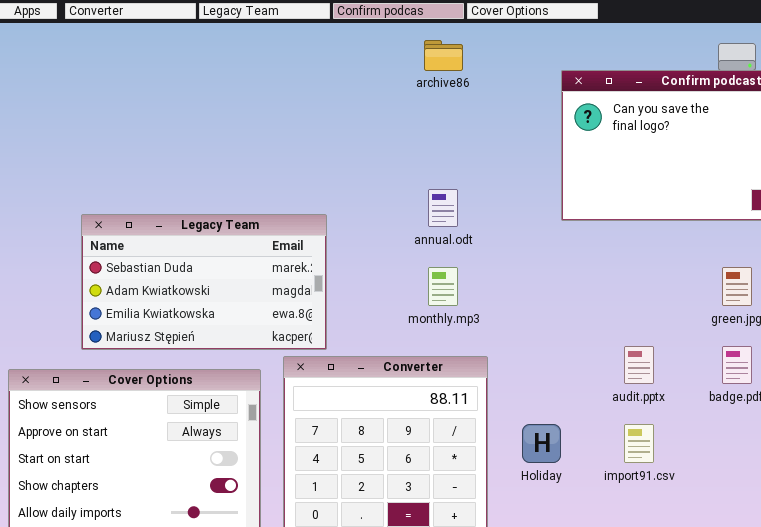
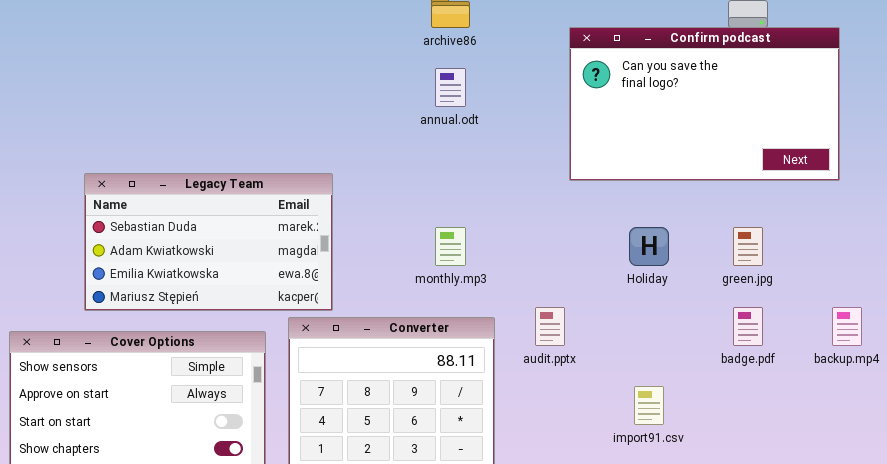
annual.odt: [428,189,458,227] -> [435,68,466,107], moved
audit.pptx: [624,346,654,384] -> [535,307,565,346], moved
Holiday: [522,424,561,463] -> [629,227,669,266], moved

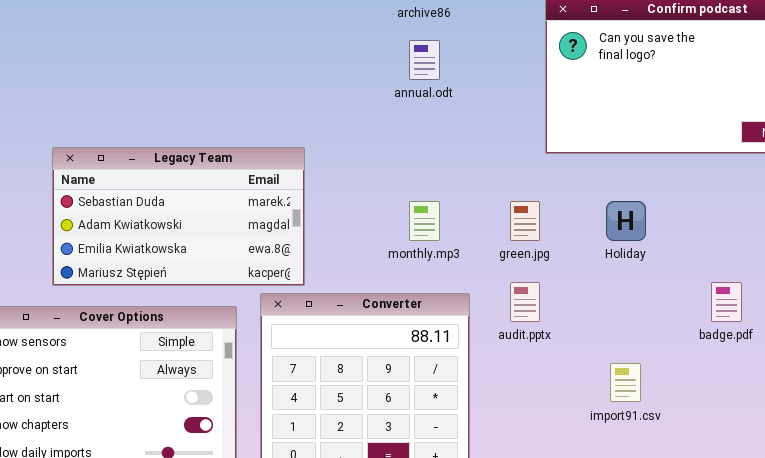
green.jpg: [733,227,763,266] -> [510,201,540,241], moved

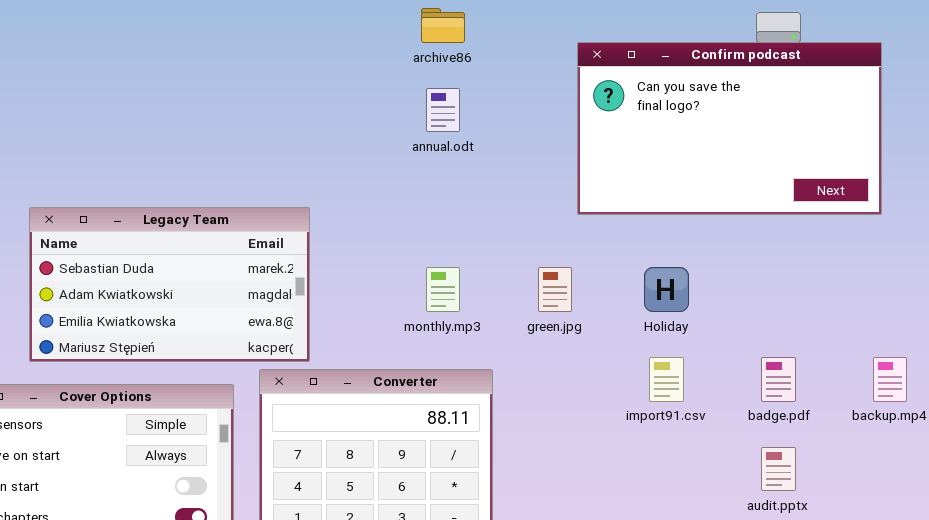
audit.pptx: [510,282,540,322] -> [761,447,796,491], moved
import91.csv: [610,363,641,402] -> [649,357,684,402], moved

